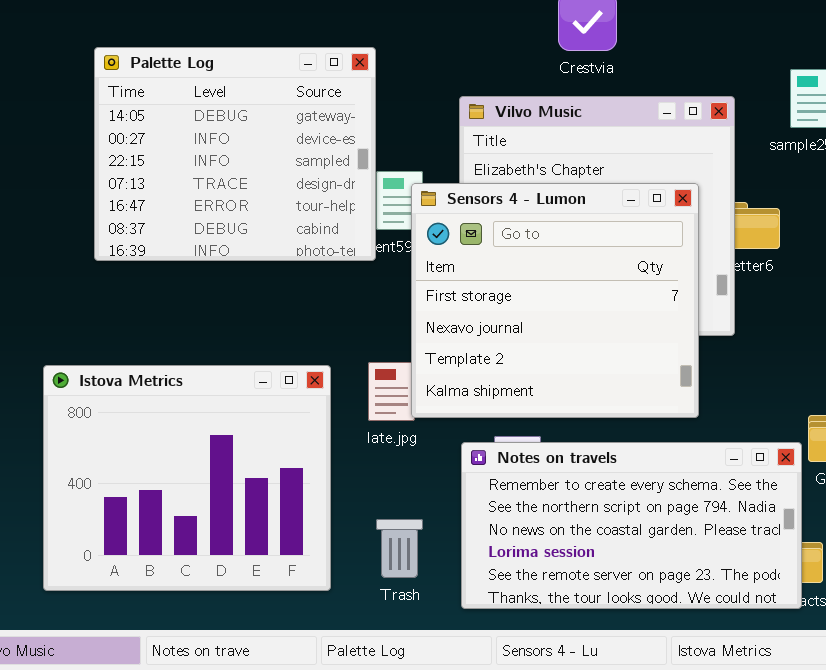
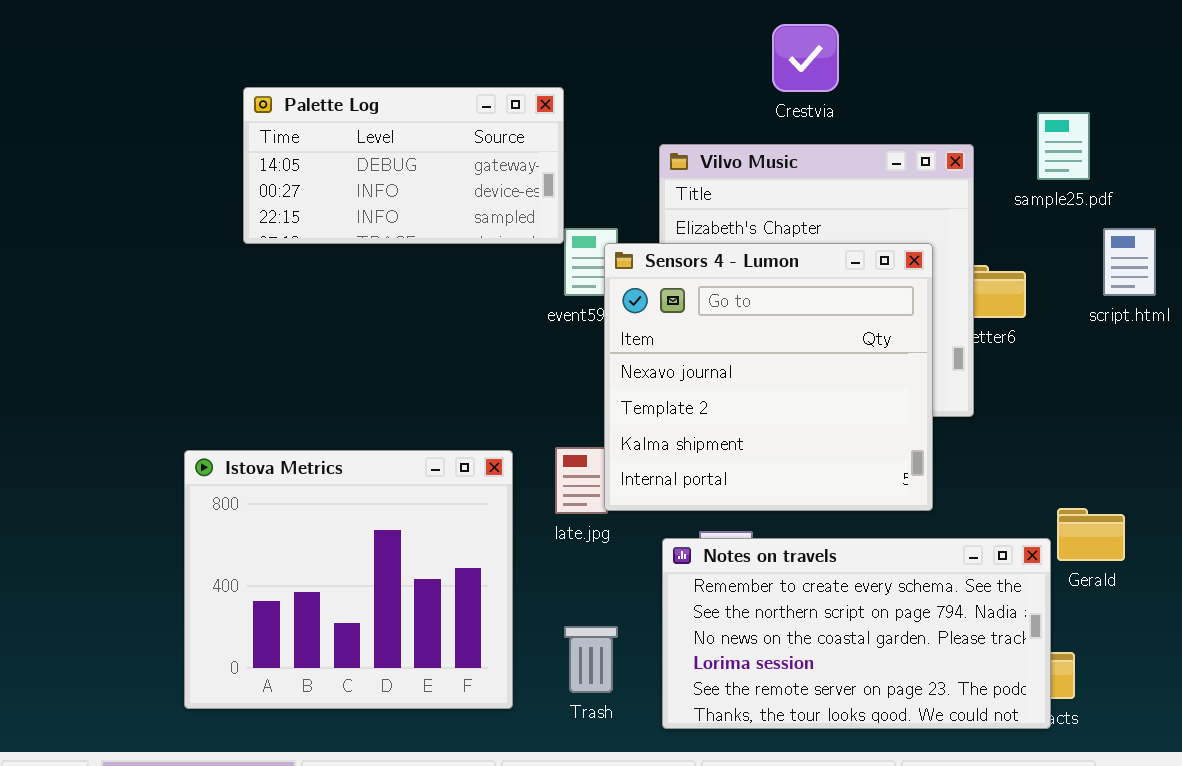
Palette Log: [94,47,376,261] -> [243,87,564,244], resized
Sensors 4 - Lumon: [411,183,699,418] -> [604,243,933,511], scrolled down 1 row

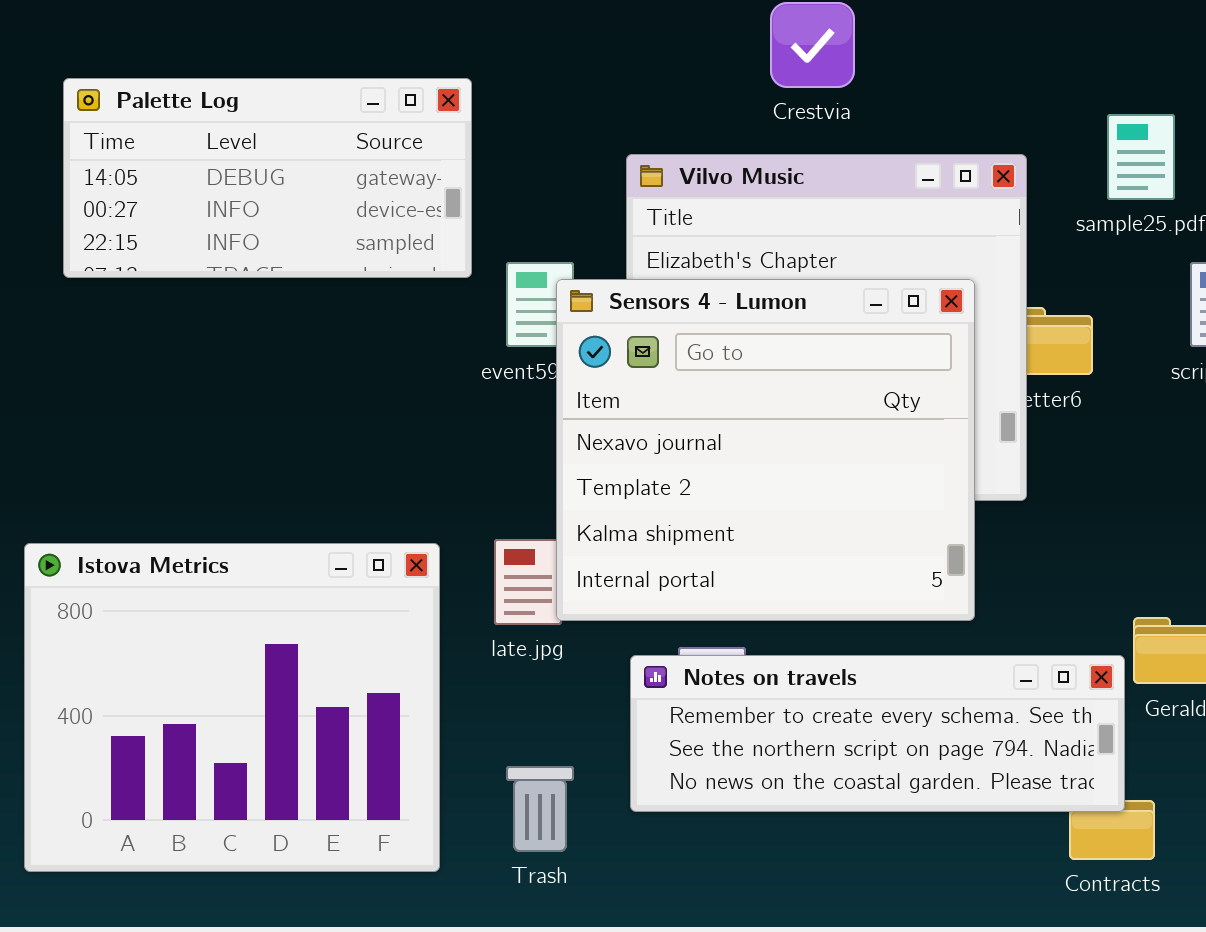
Palette Log: [243,87,564,244] -> [63,78,472,278], moved
Notes on travels: [662,538,1051,729] -> [630,655,1125,812], resized

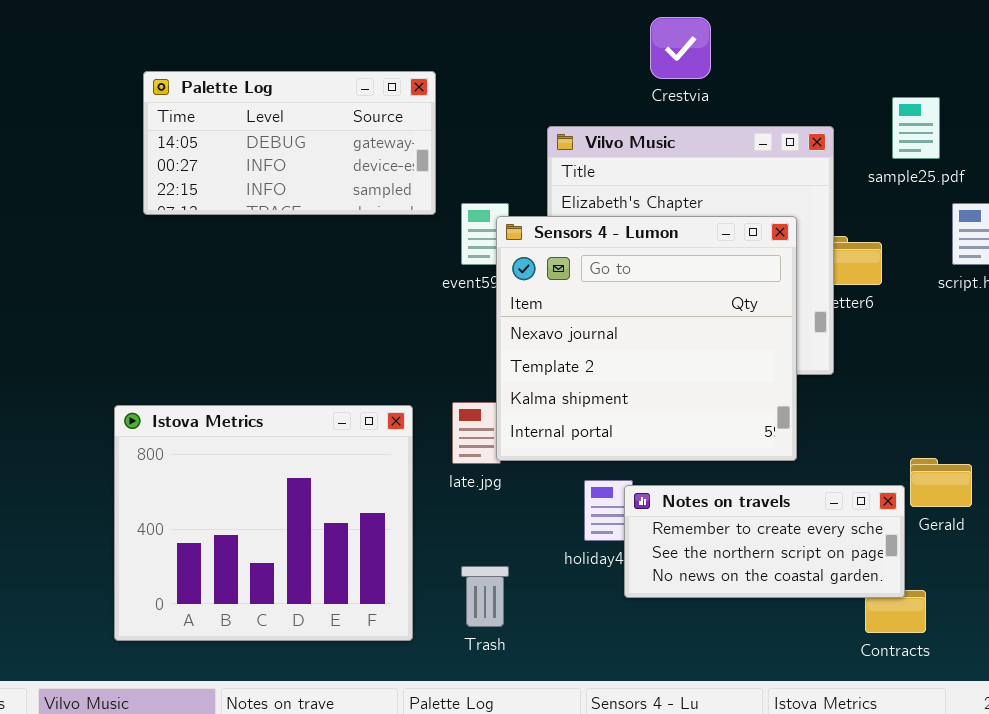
Notes on travels: [630,655,1125,812] -> [624,485,905,598], resized

